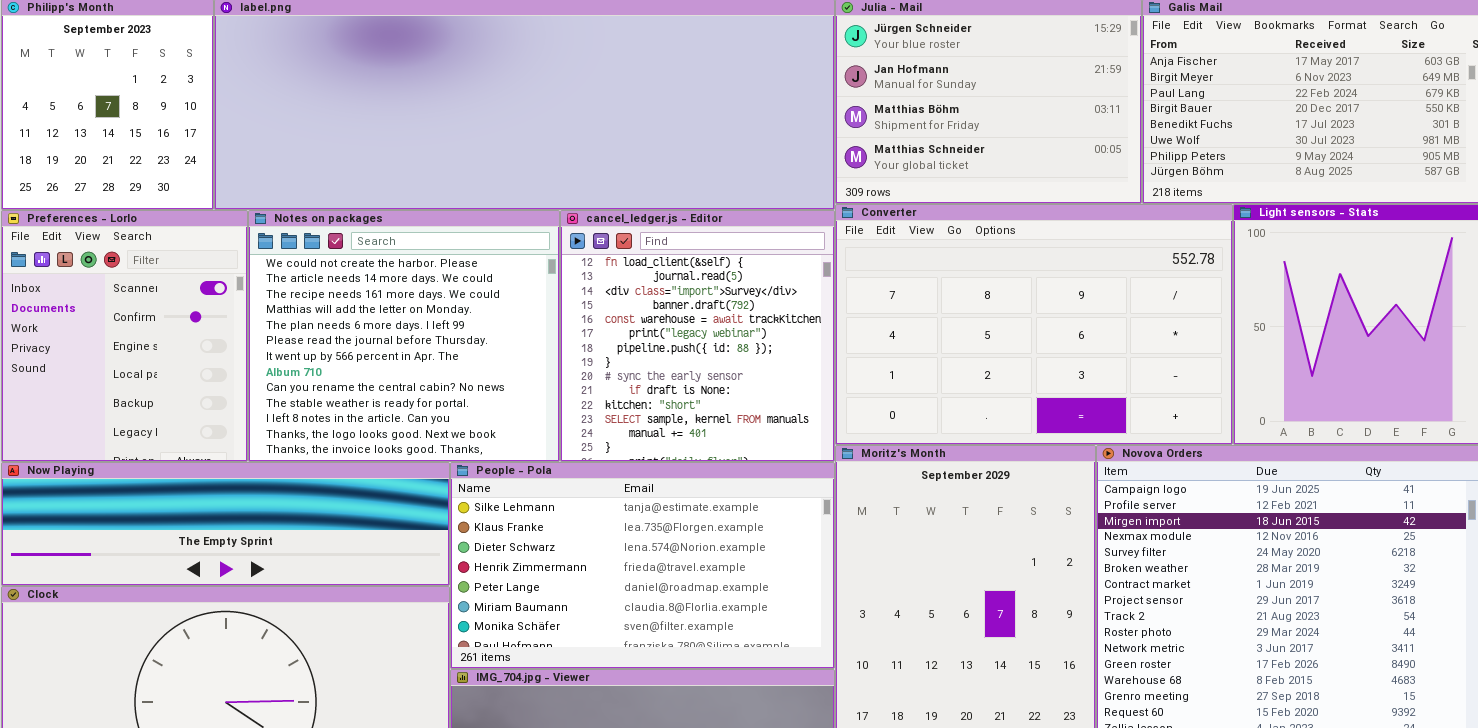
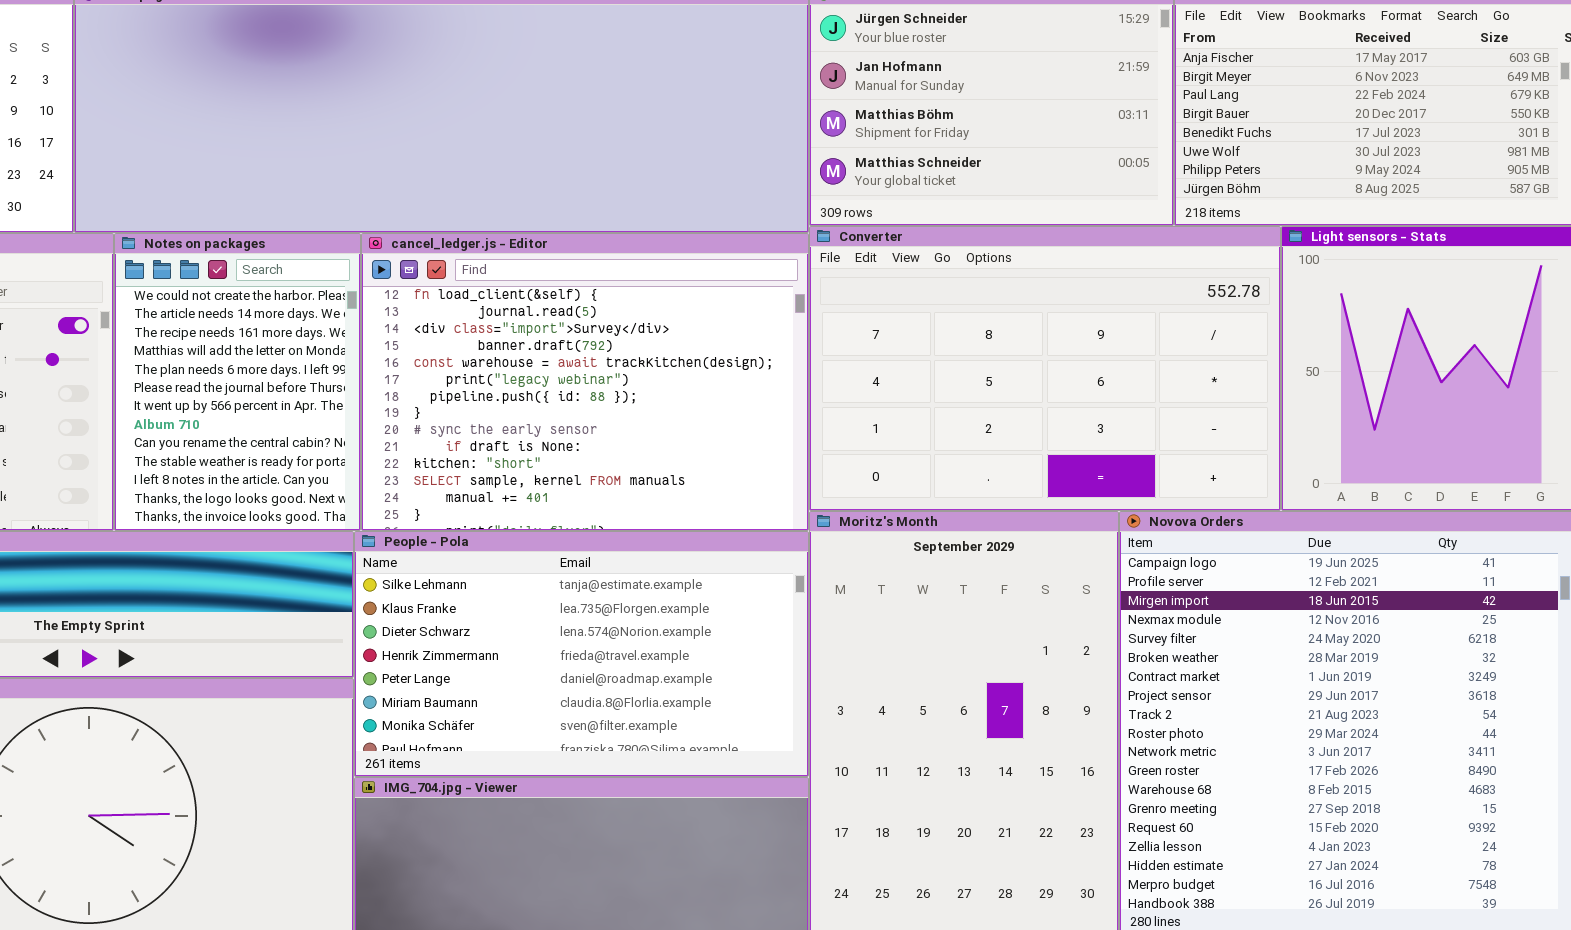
Notes on packages: [248,210,560,462] -> [114,233,361,531], resized
cancel_ledger.js - Editor: [560,210,835,462] -> [361,233,809,531], resized

